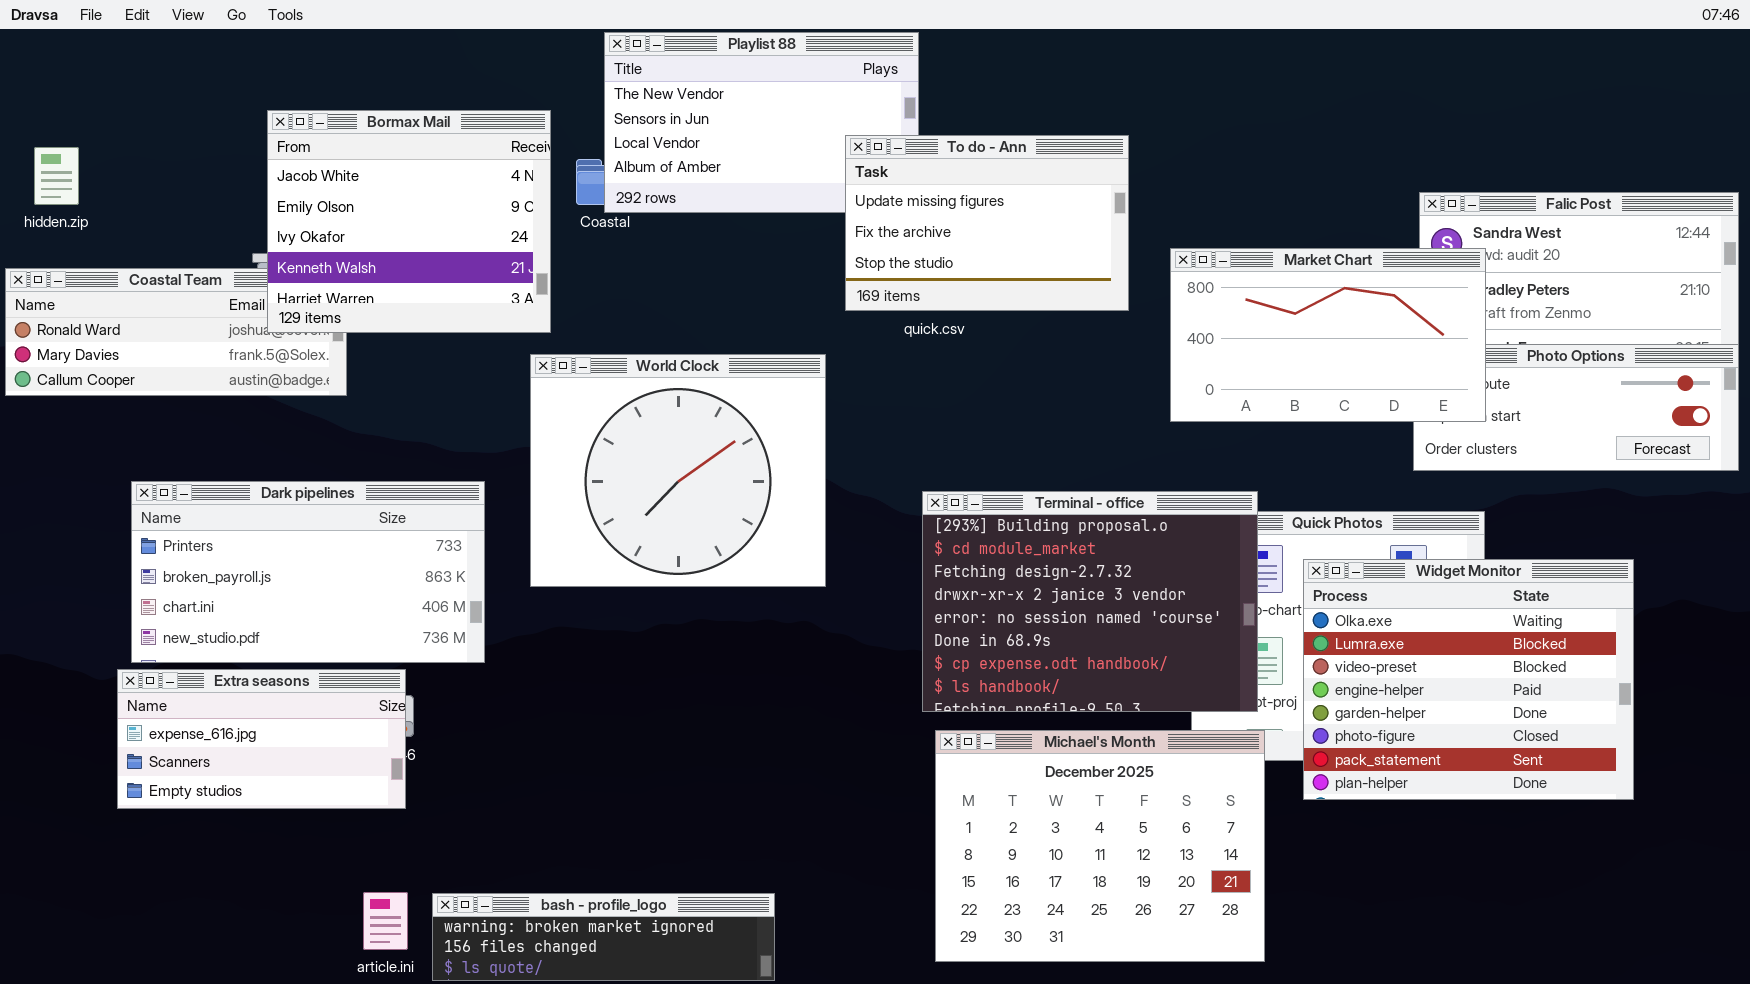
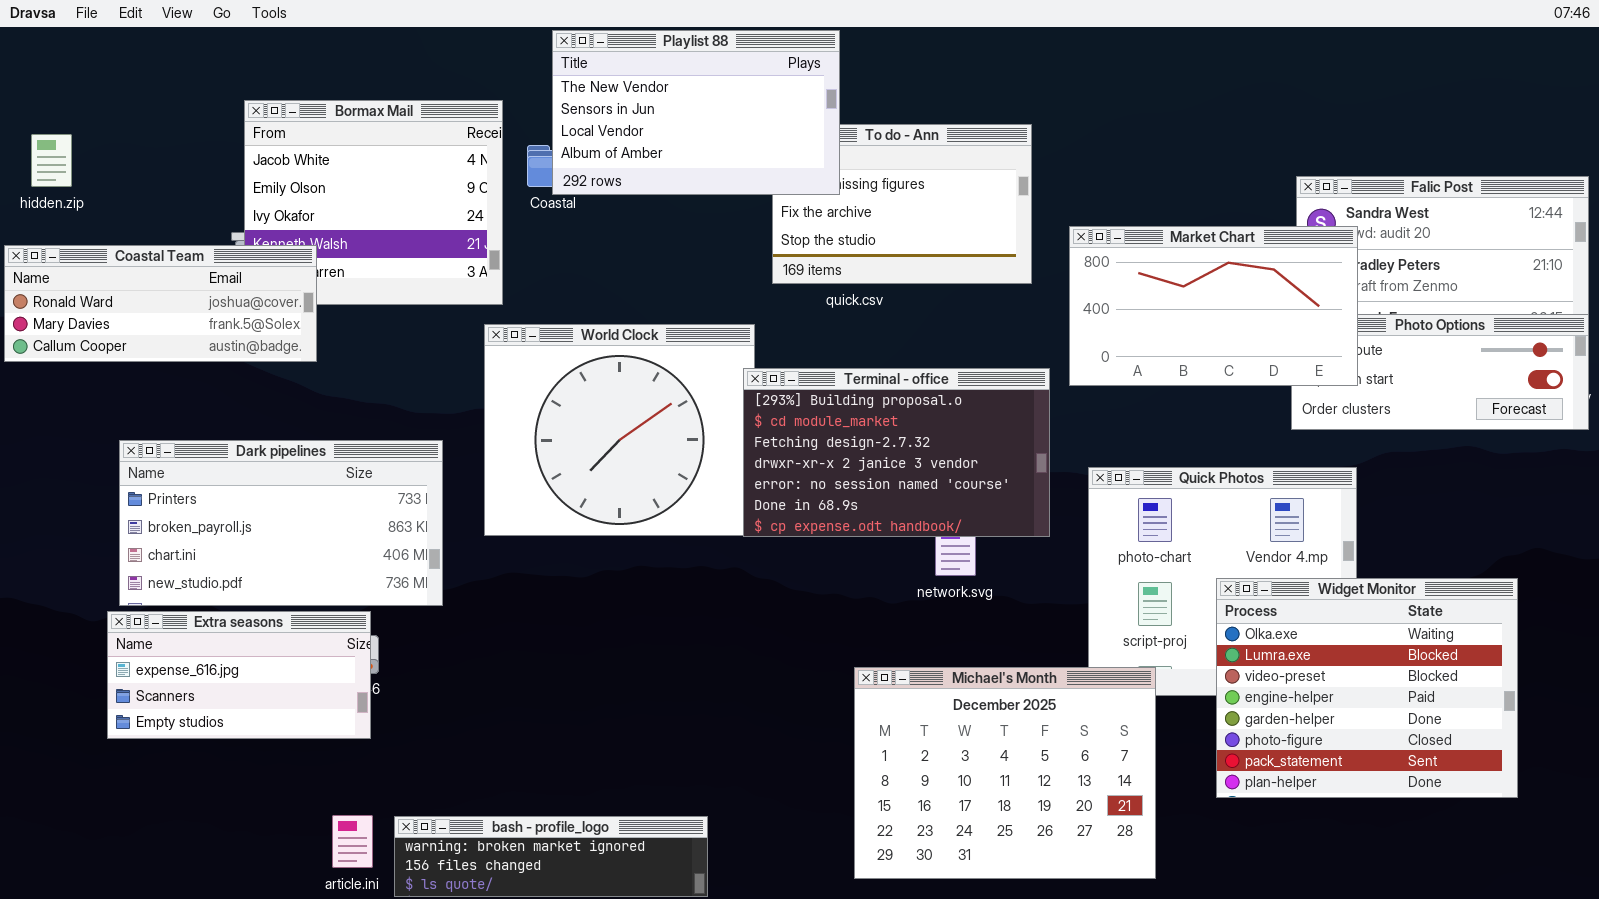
Playlist 88: [604,32,919,213] -> [552,30,840,195], raised
Coastal Team: [5,268,347,396] -> [4,245,317,362], raised
Terminal - office: [922,491,1258,712] -> [743,368,1050,537], moved, resized
Widget Monitor: [1303,559,1634,800] -> [1216,578,1518,798], moved

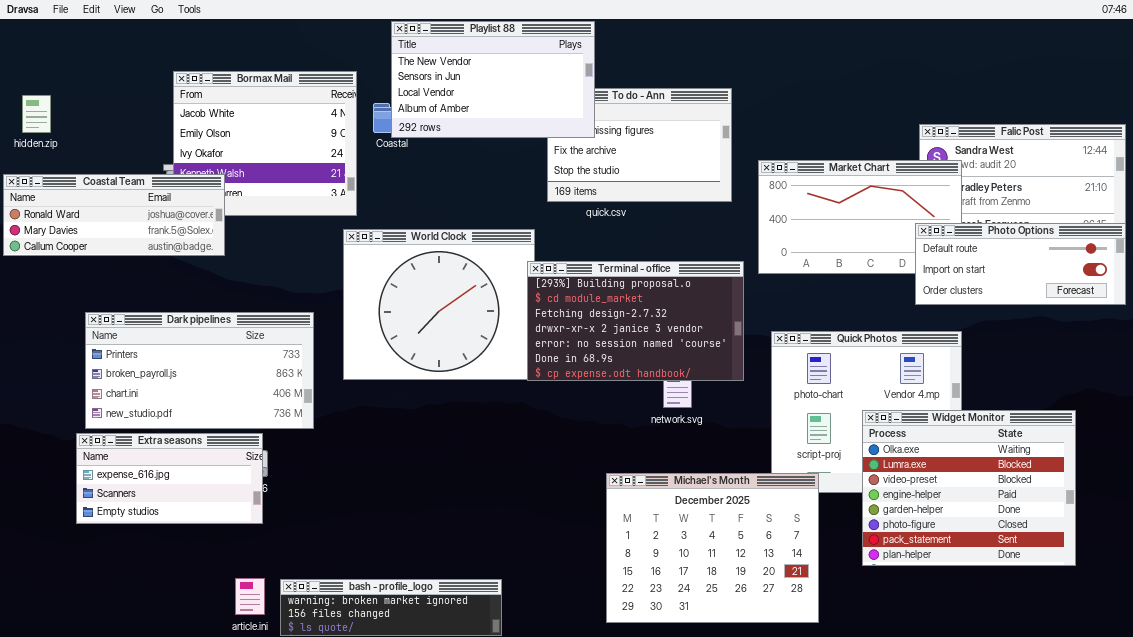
Photo Options: [1291,314,1589,430] -> [915,223,1126,305], raised

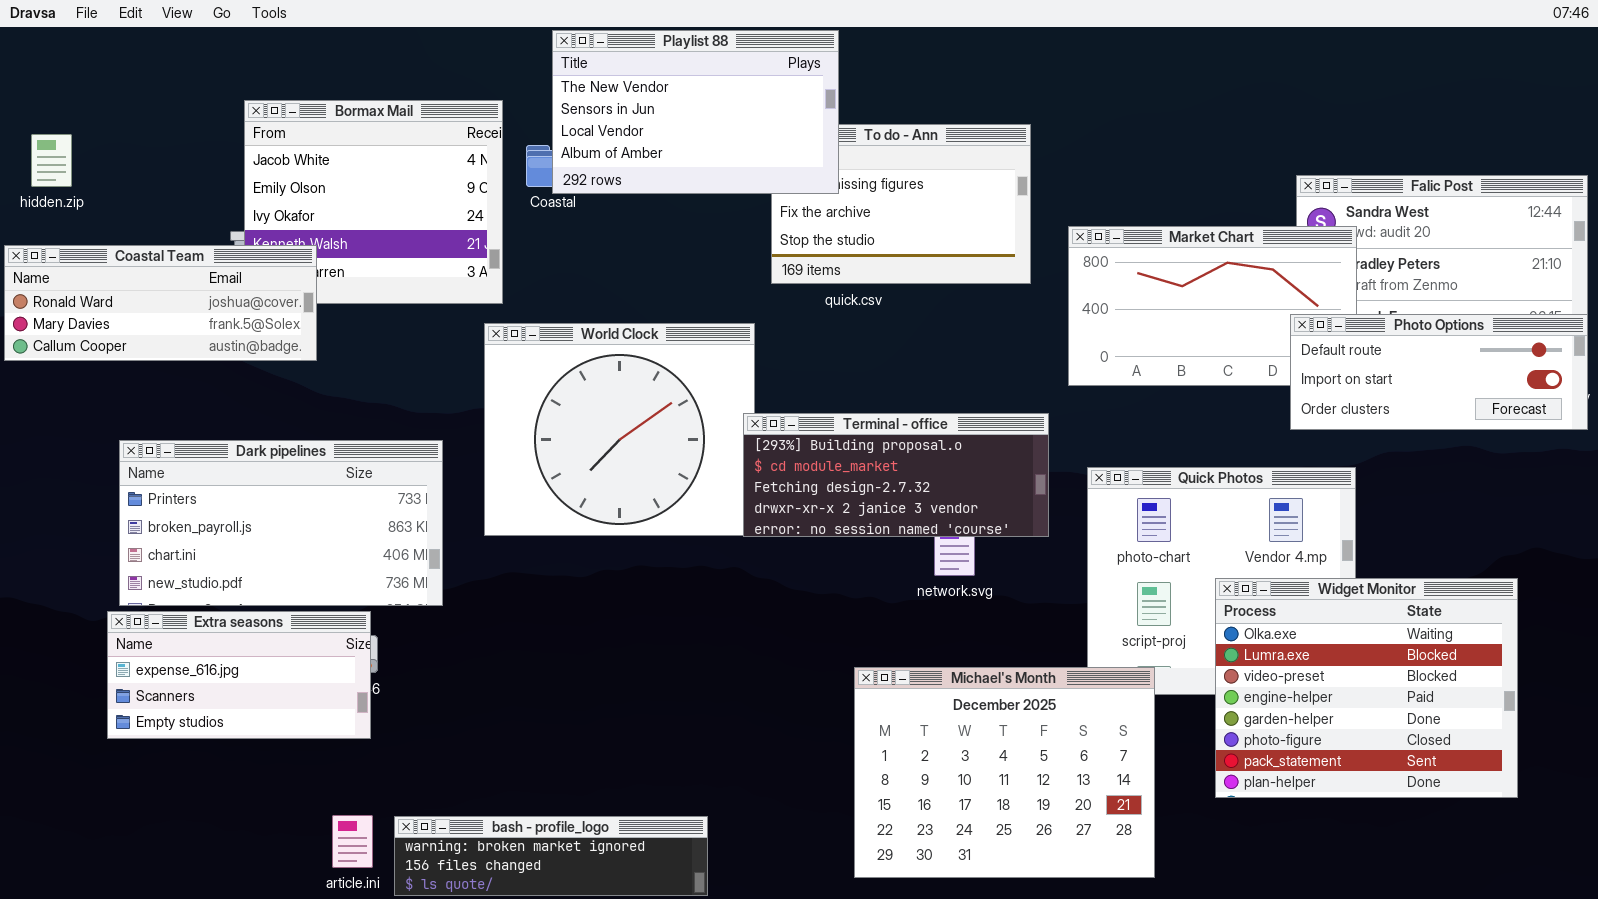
Terminal - office: [527,261,744,381] -> [743,413,1049,537], resized

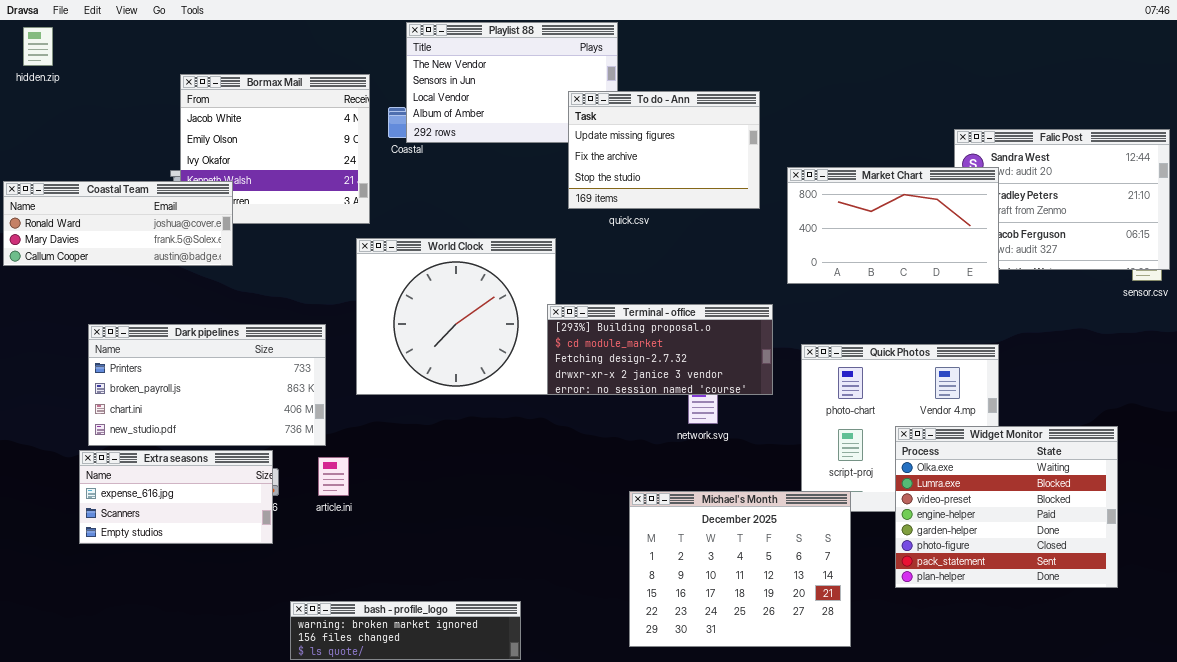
To do - Ann: [771,124,1031,284] -> [568,91,760,209], raised
hidden.zip: [31,134,72,187] -> [23,27,53,66], moved
Photo Options: [1290,314,1588,430] -> none, closed
article.ini: [332,815,373,868] -> [318,457,349,496], moved

